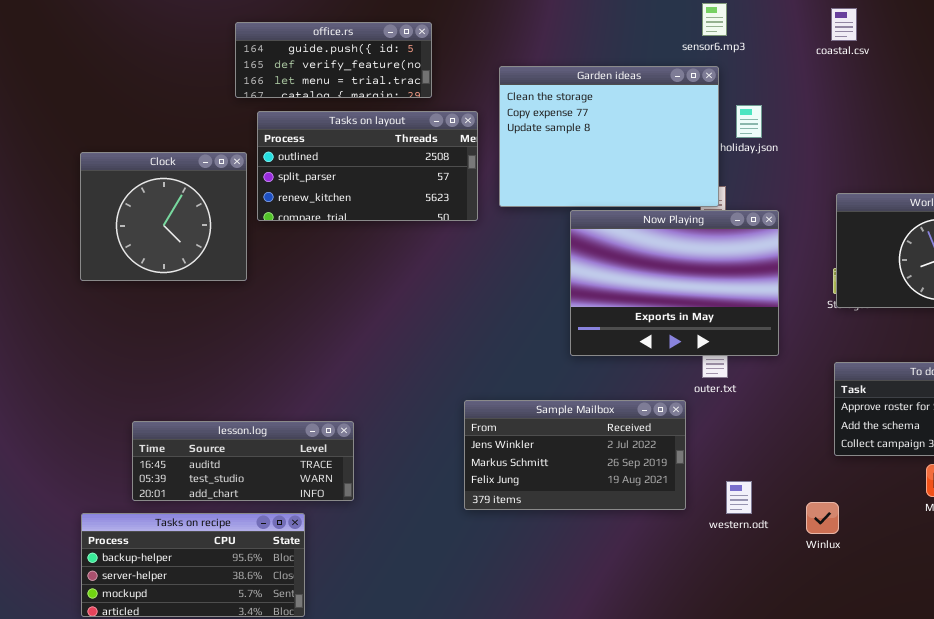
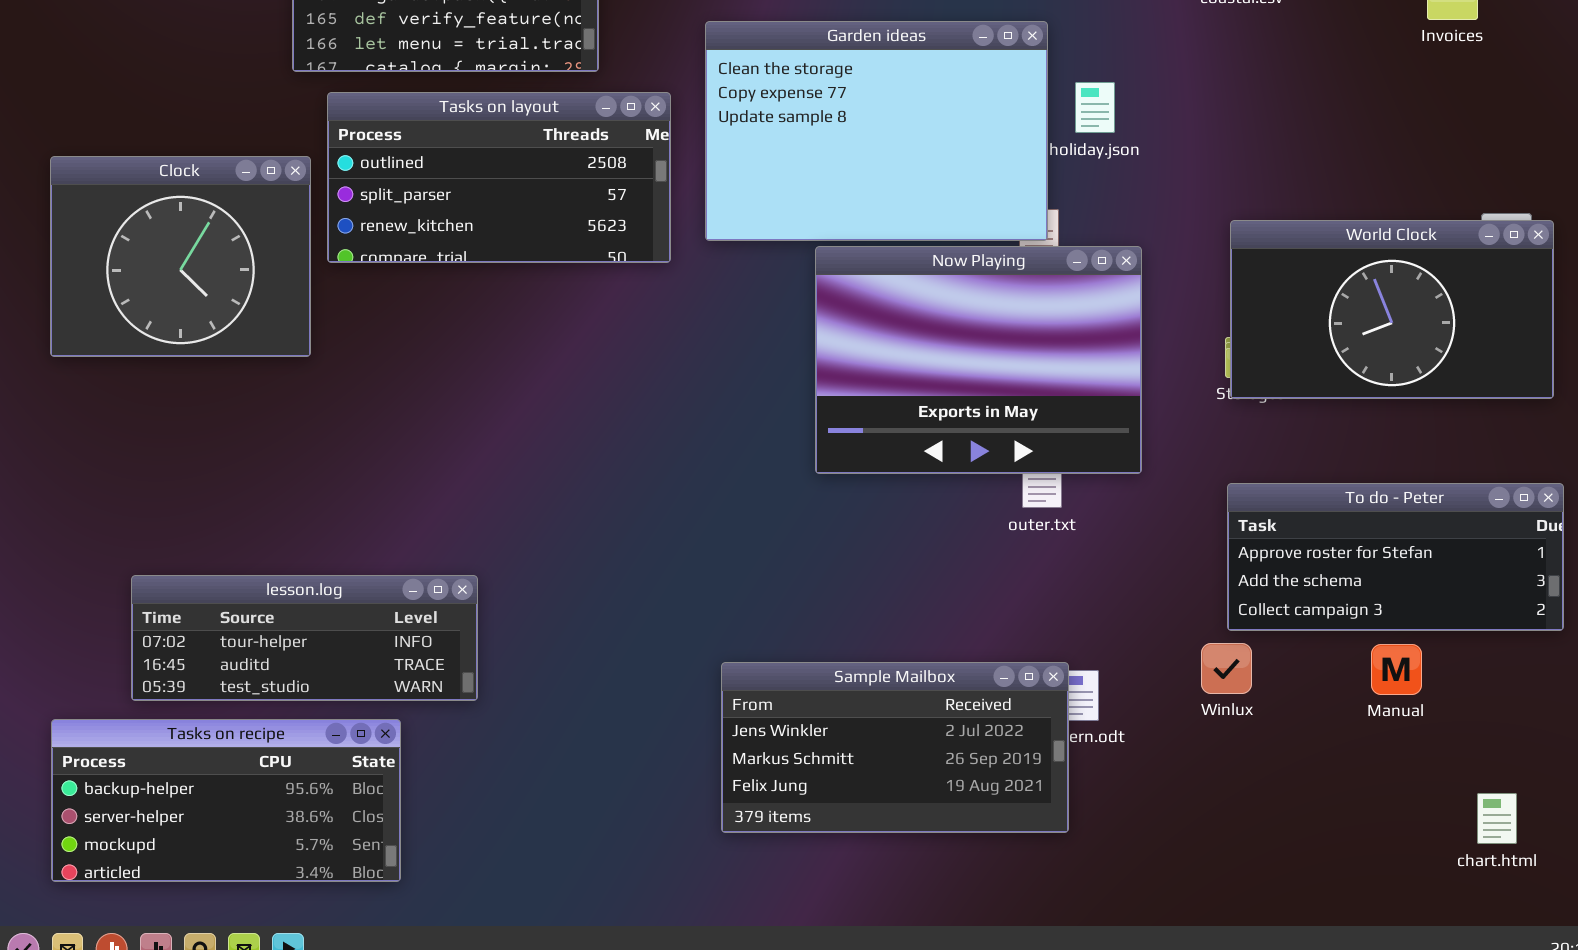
Sample Mailbox: [464,400,686,510] -> [721,662,1069,833], moved
lesson.log: [132,421,354,501] -> [131,575,478,701], scrolled up 1 row
Winlux: [806,502,839,534] -> [1201,643,1252,694], moved

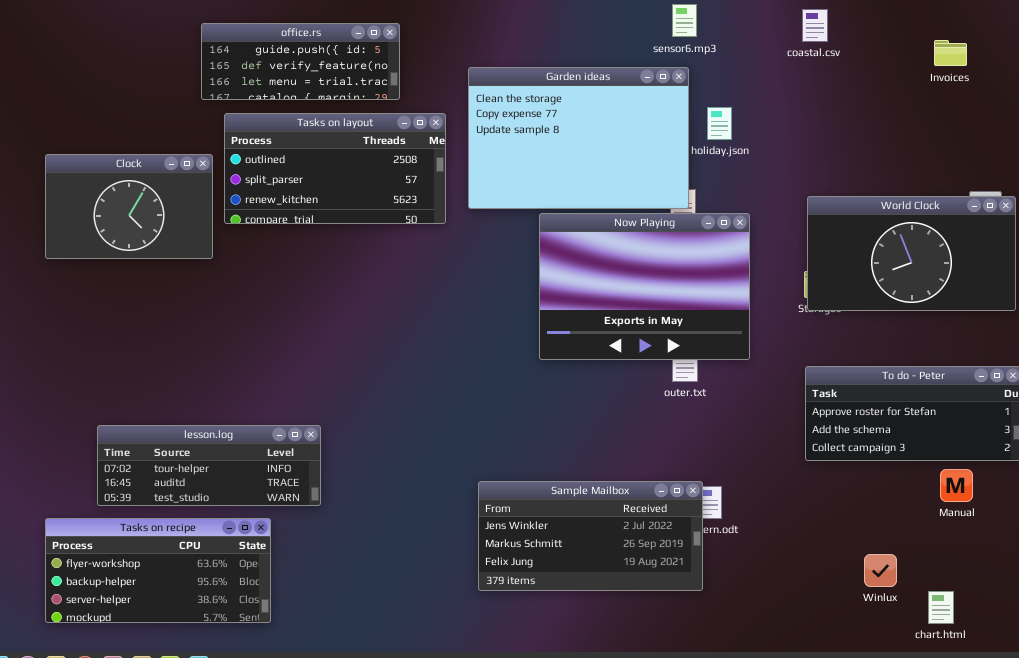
Clock: [50,156,311,357] -> [45,154,213,259], resized
Winlux: [1201,643,1252,694] -> [864,554,897,587], moved
Manual: [1371,644,1422,695] -> [940,469,973,502], moved
Tasks on recipe: [51,719,401,882] -> [45,518,271,623], scrolled up 1 row
chart.html: [1477,793,1517,844] -> [928,591,954,624], moved

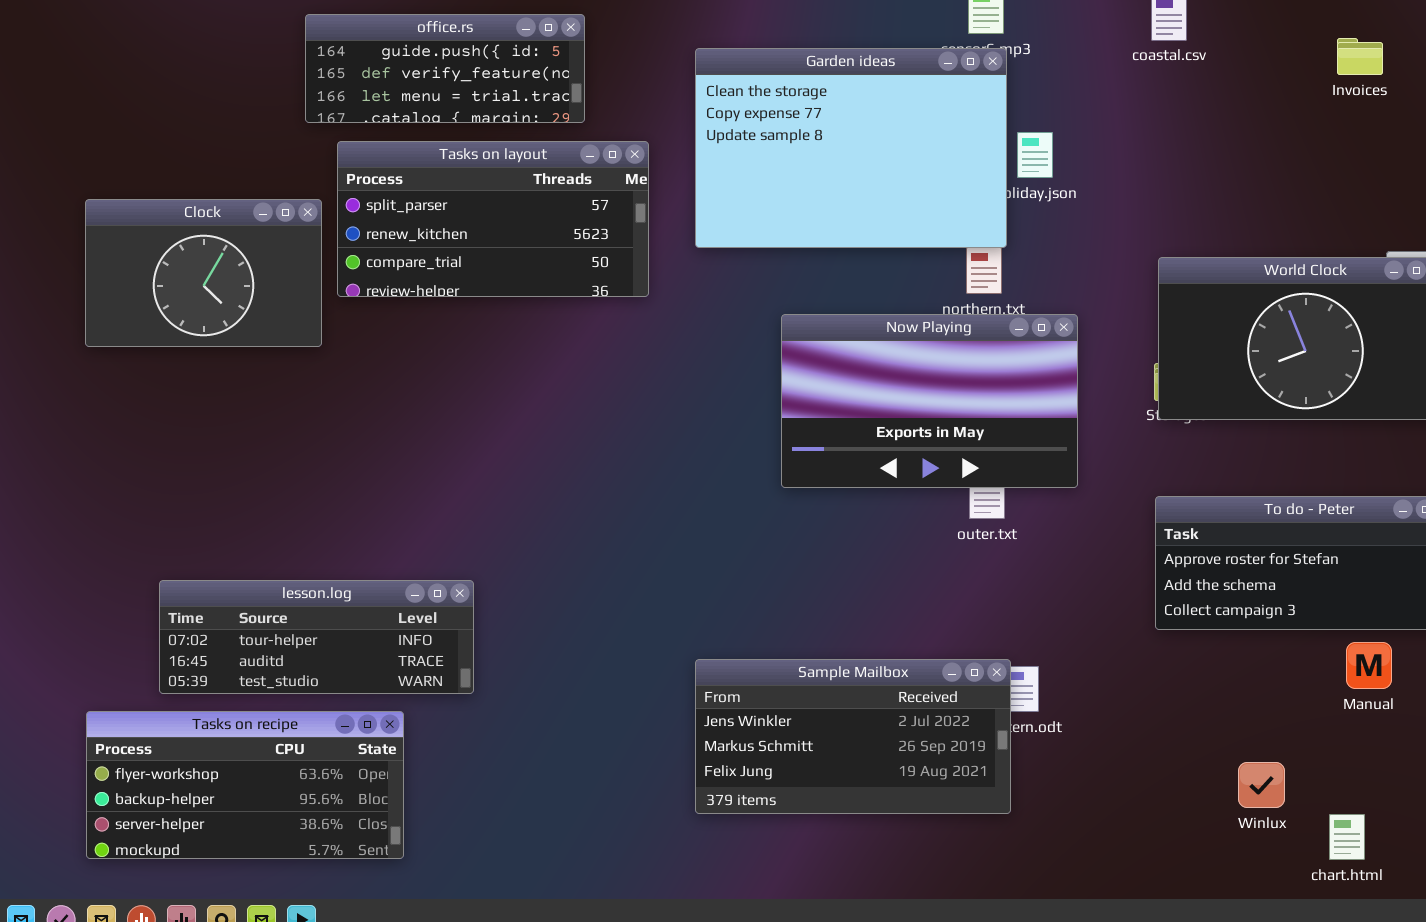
Garden ideas: [468,67,689,209] -> [695,48,1007,248], moved
Tasks on layout: [224,113,446,224] -> [337,141,649,297], scrolled down 1 row
Now Playing: [539,213,750,360] -> [781,314,1078,488], resized

